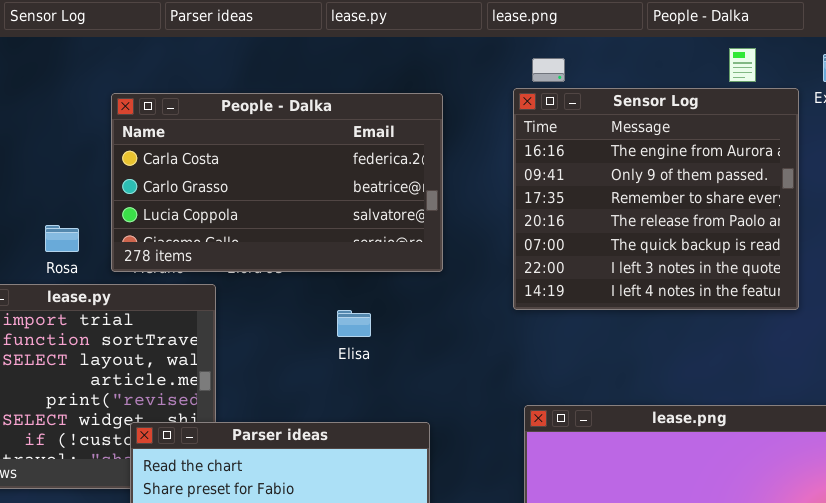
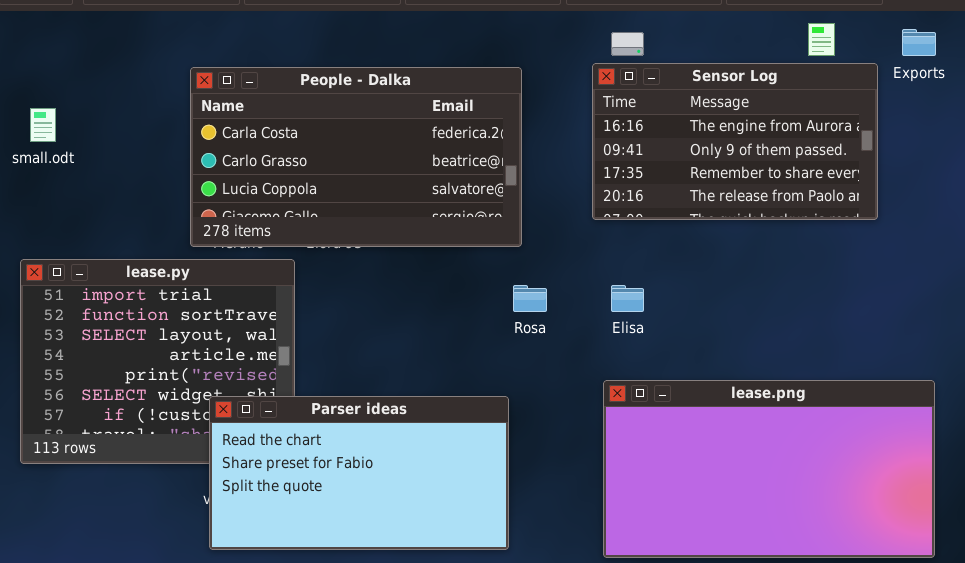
Sensor Log: [513,88,799,310] -> [592,63,878,220], resized
Rosa: [45,225,79,252] -> [513,285,547,312], moved
Elisa: [337,310,371,337] -> [611,285,644,312], moved

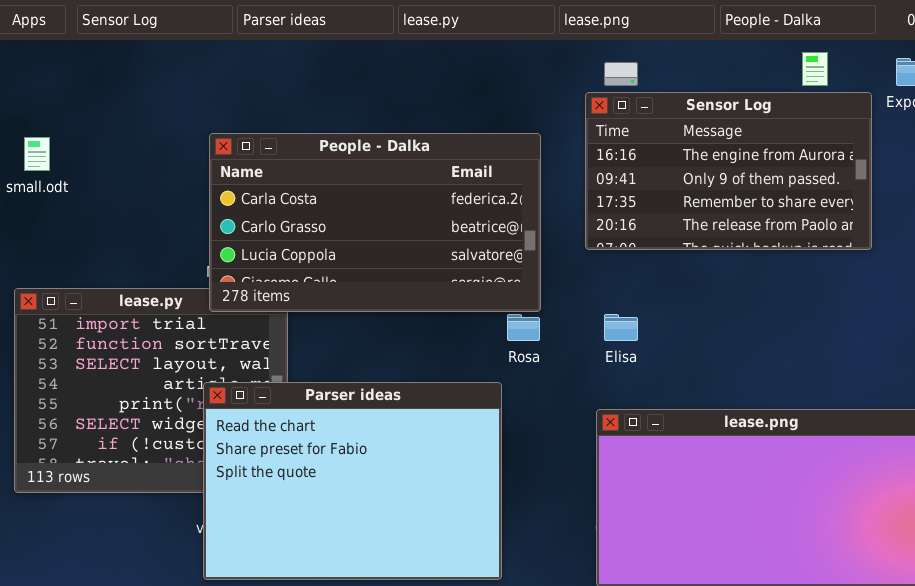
People - Dalka: [190,67,522,247] -> [209,133,541,312], moved
Parser ideas: [209,396,509,550] -> [203,382,502,580], resized

